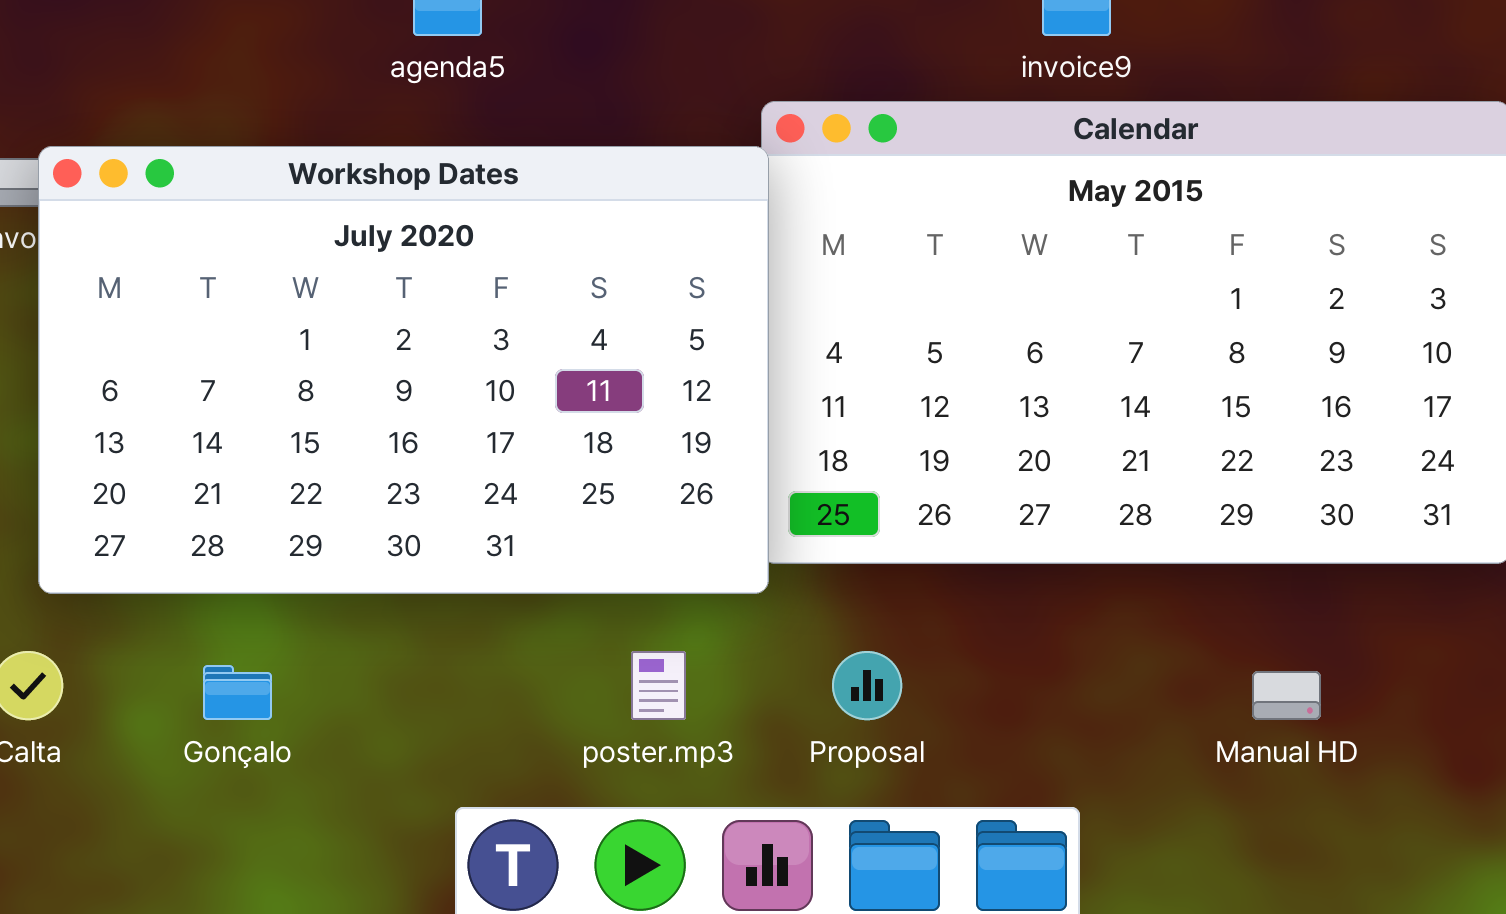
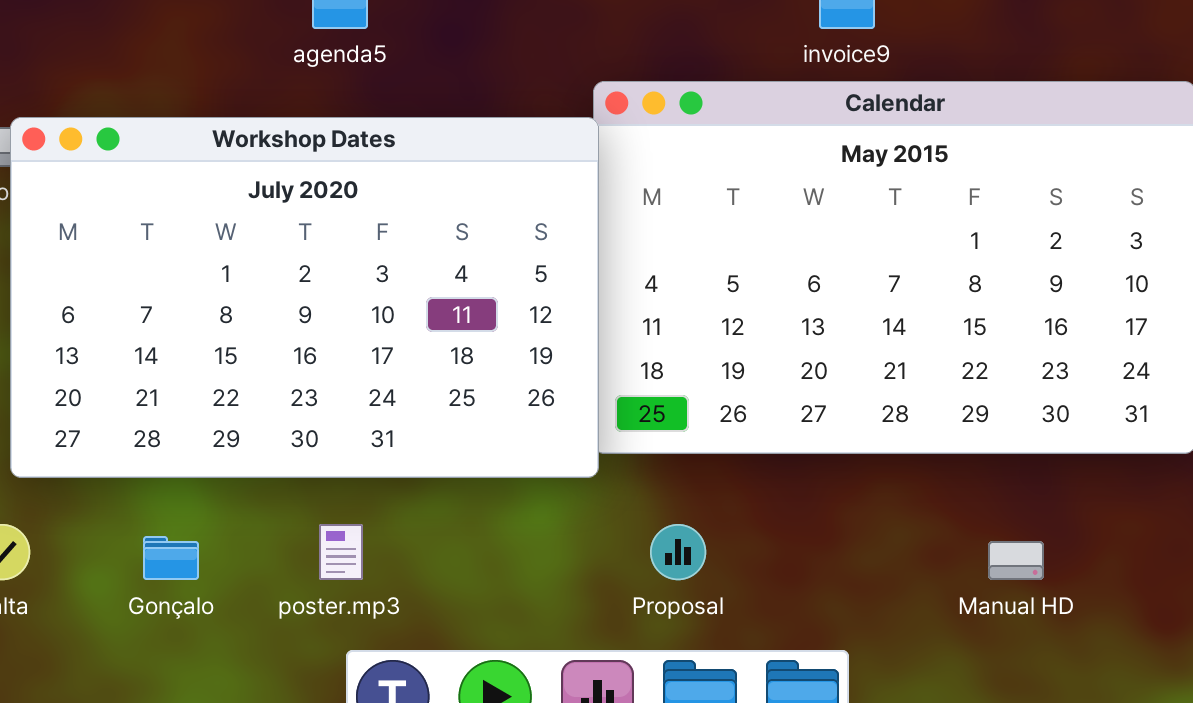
poster.mp3: [631,651,686,720] -> [319,524,363,580], moved

